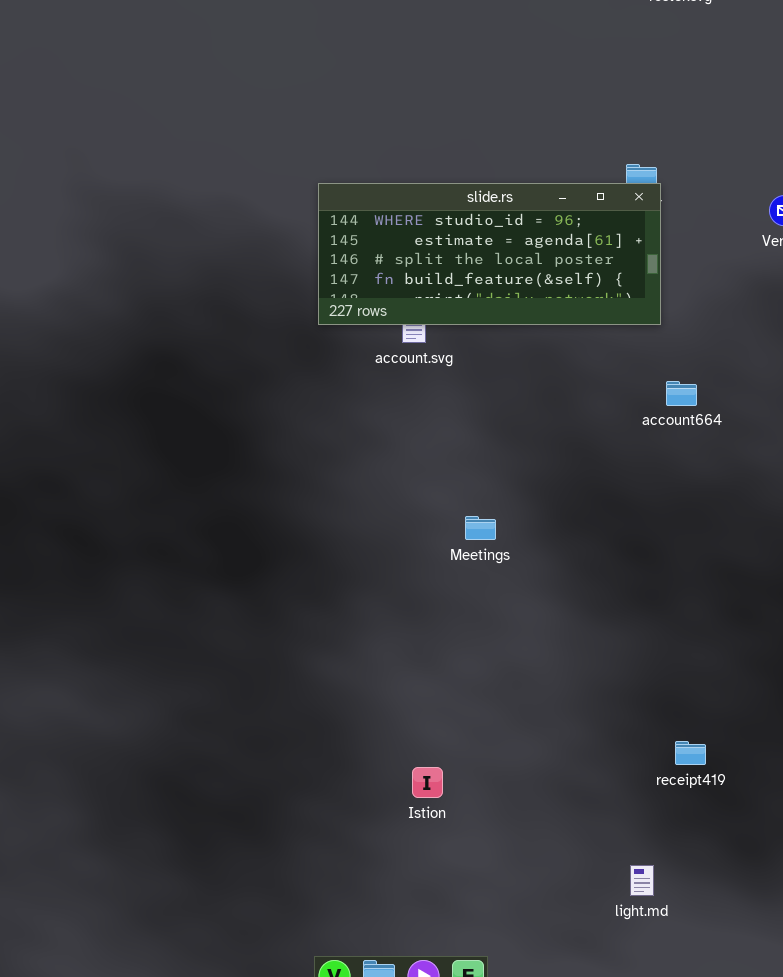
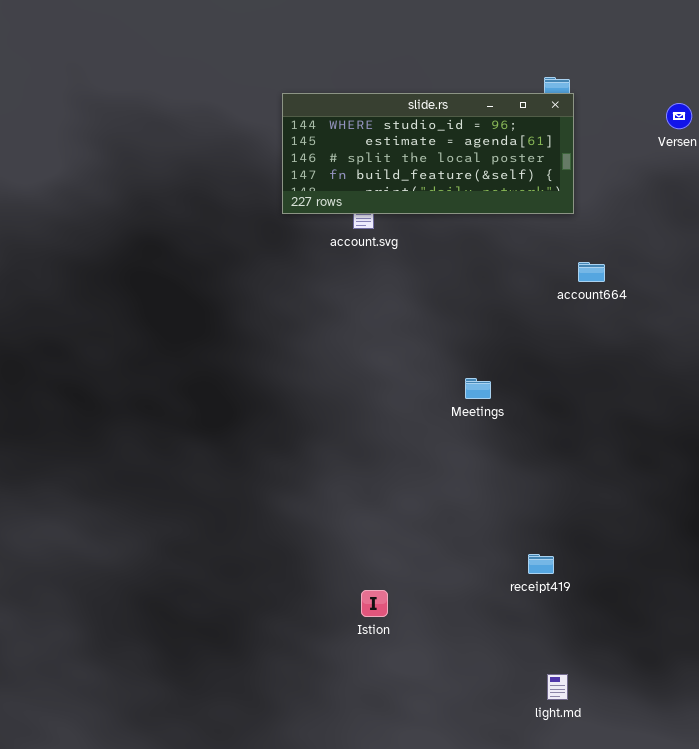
Meetings: [465,516,496,540] -> [465,378,491,399], moved
receipt419: [675,741,706,765] -> [528,554,554,574], moved

